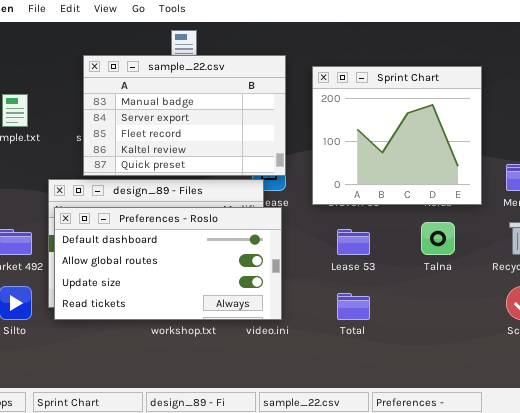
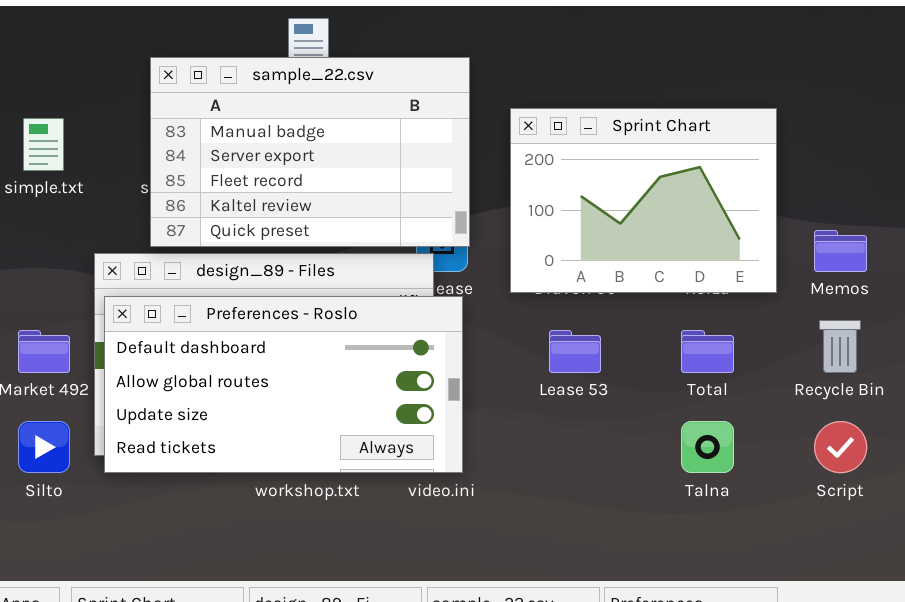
Sprint Chart: [312,66,482,205] -> [510,108,777,293], resized
Talna: [421,222,455,255] -> [681,421,734,473], moved
Total: [337,293,370,320] -> [681,330,734,373], moved

